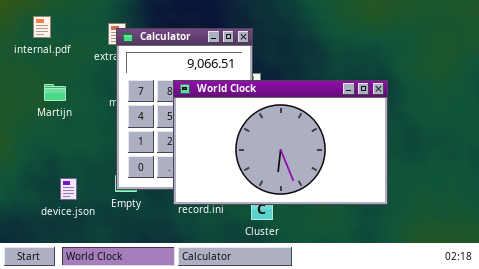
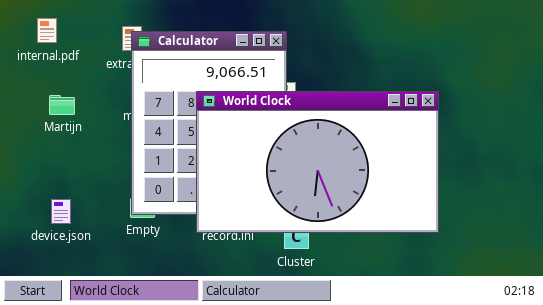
device.json: [60,178,77,200] -> [51,199,71,224], moved

